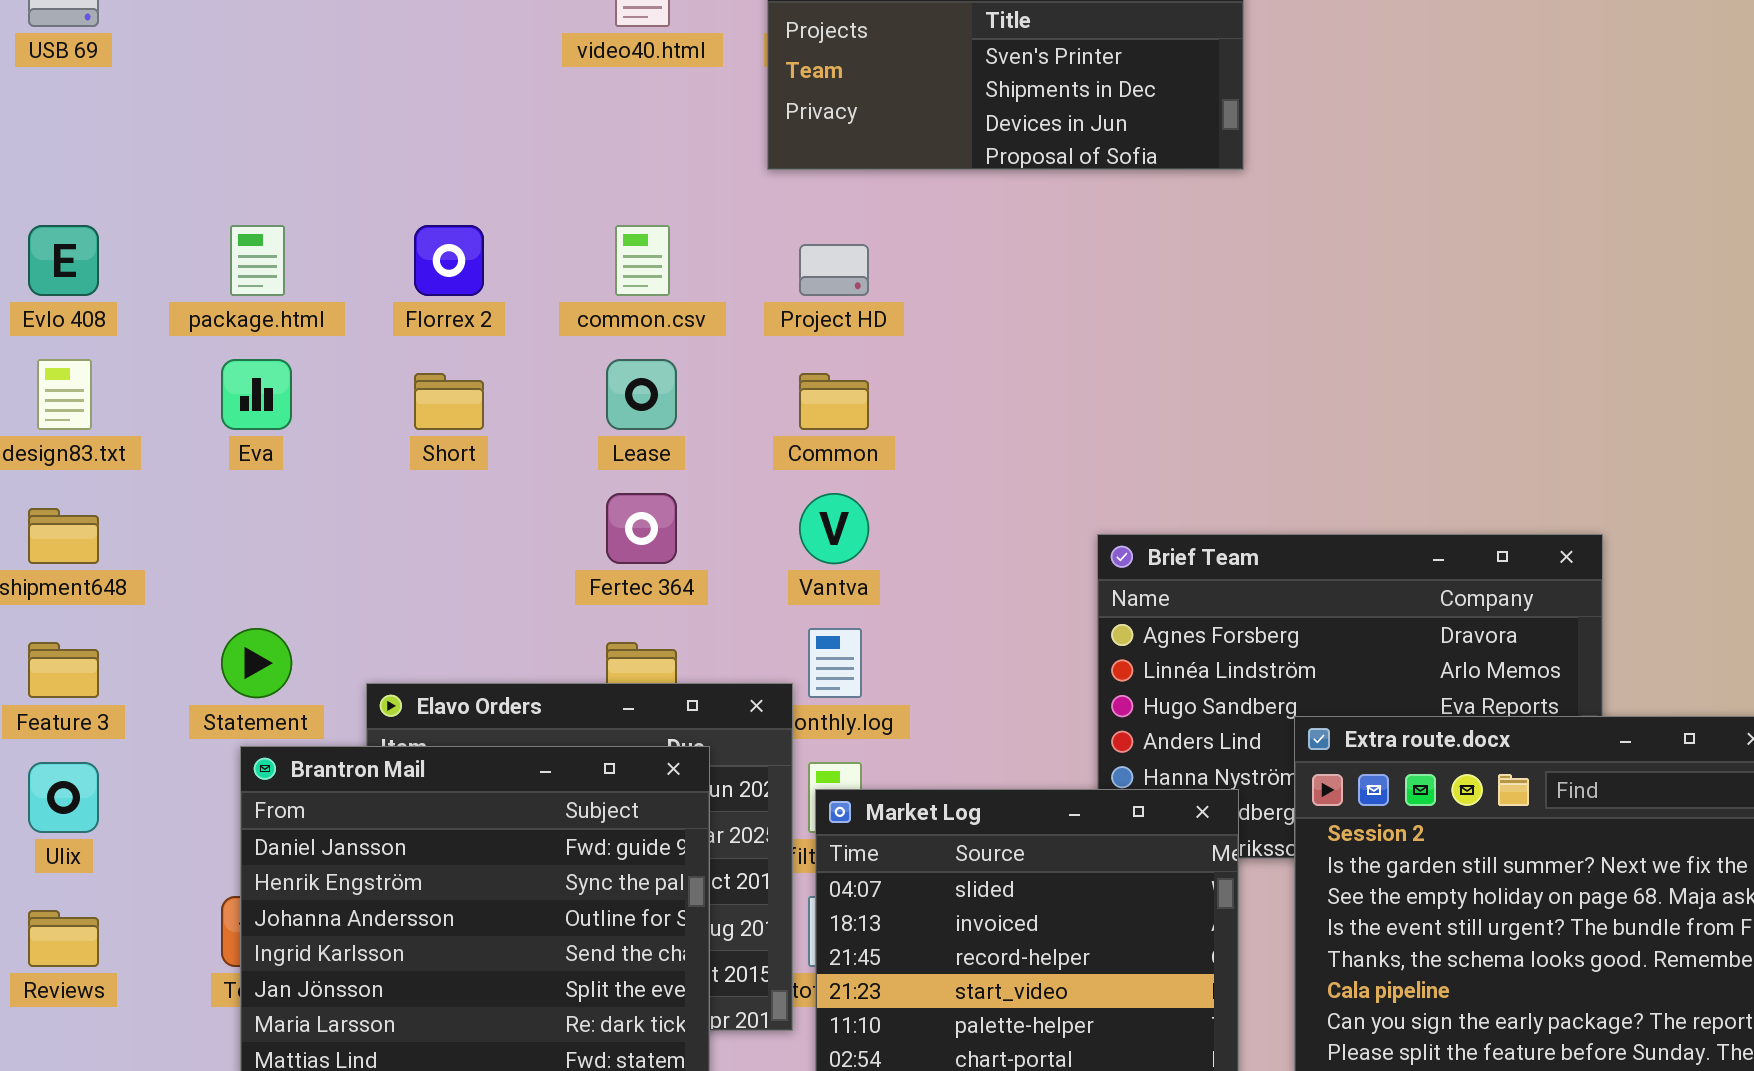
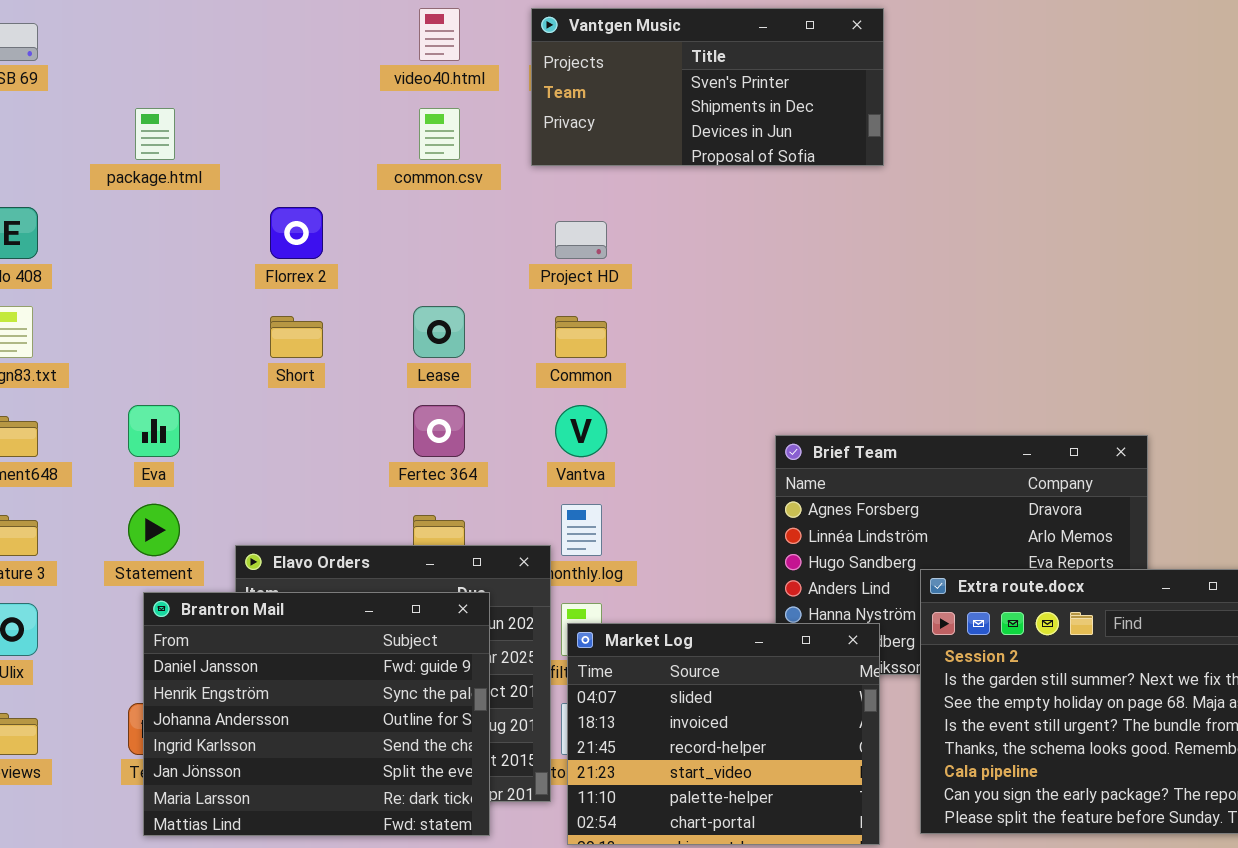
package.html: [230,225,285,296] -> [135,108,175,160], moved
common.csv: [615,225,670,296] -> [419,108,460,160], moved
Eva: [221,359,292,430] -> [128,405,180,457], moved

